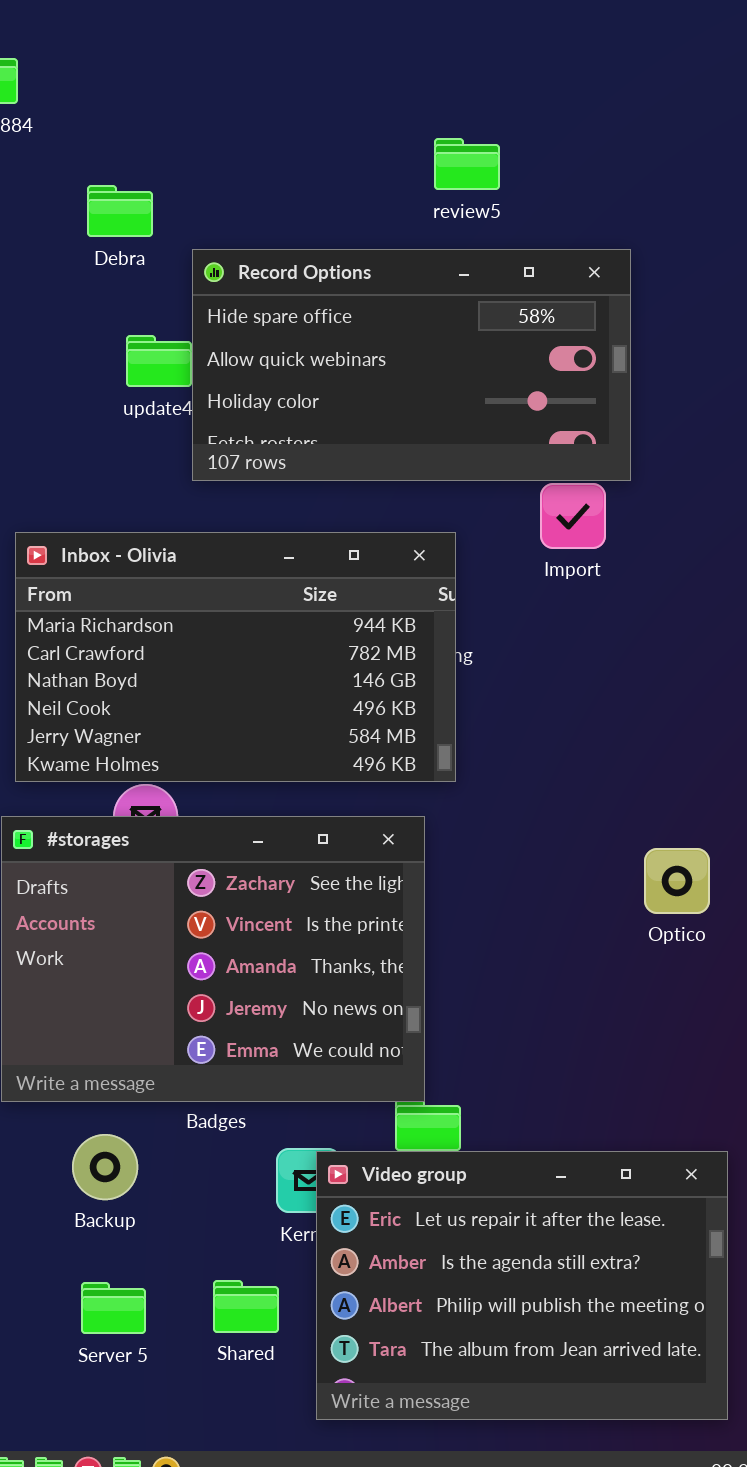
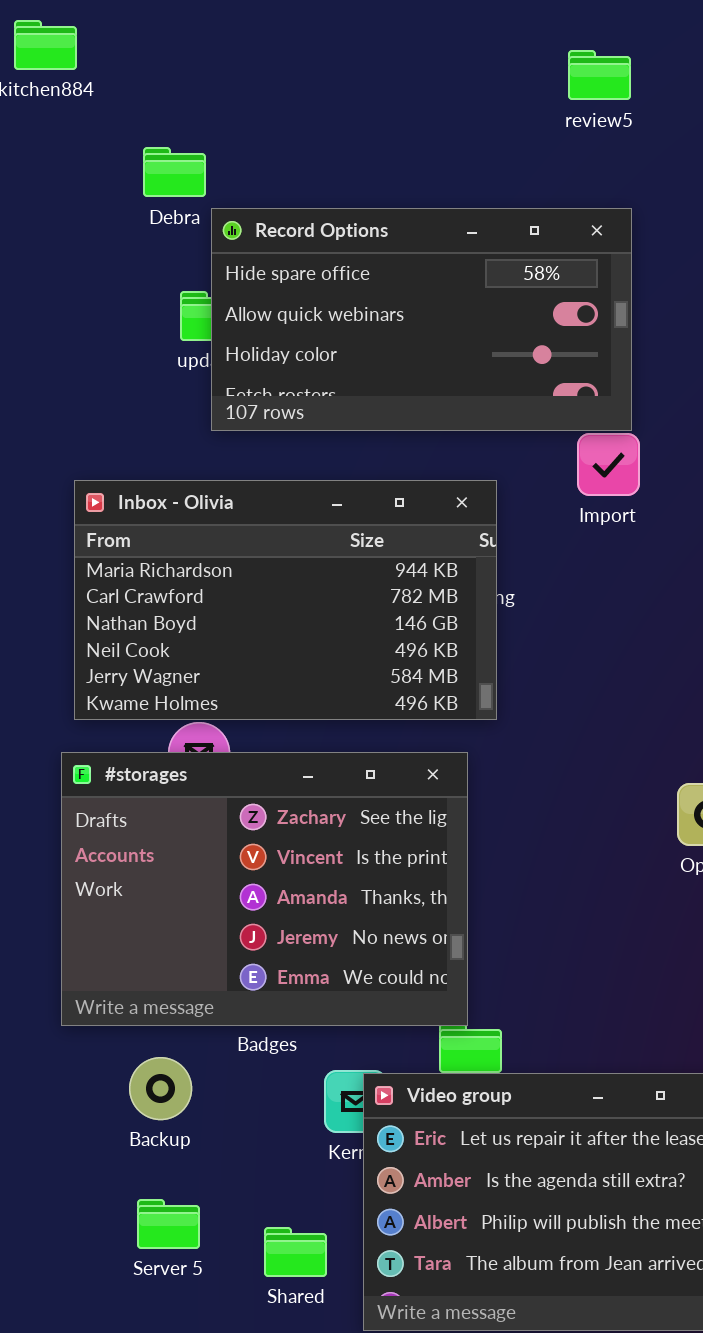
review5: [434,138,500,190] -> [568,50,631,100], moved
Record Options: [192,249,631,481] -> [211,208,632,431], moved
Shared: [213,1280,279,1333] -> [264,1227,327,1277], moved

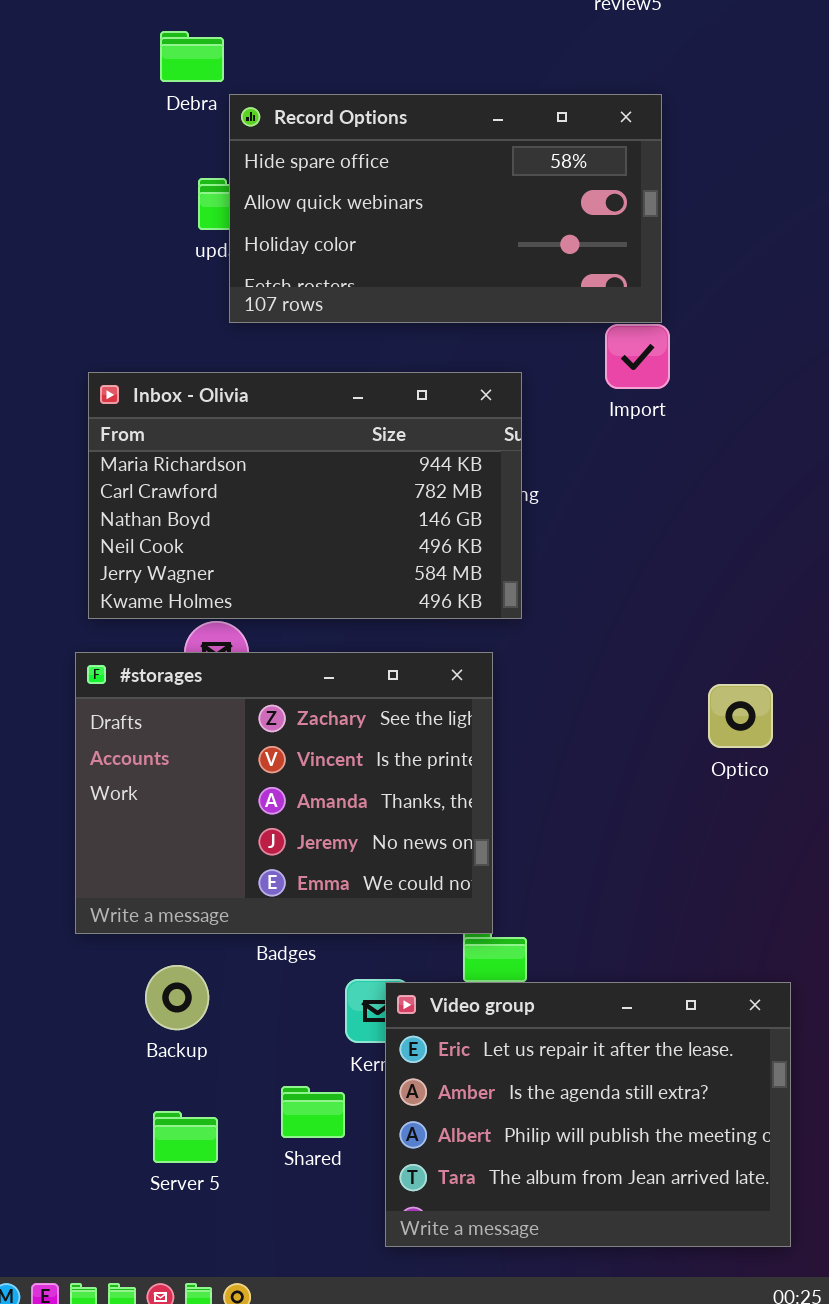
Shared: [264,1227,327,1277] -> [281,1086,345,1138], moved

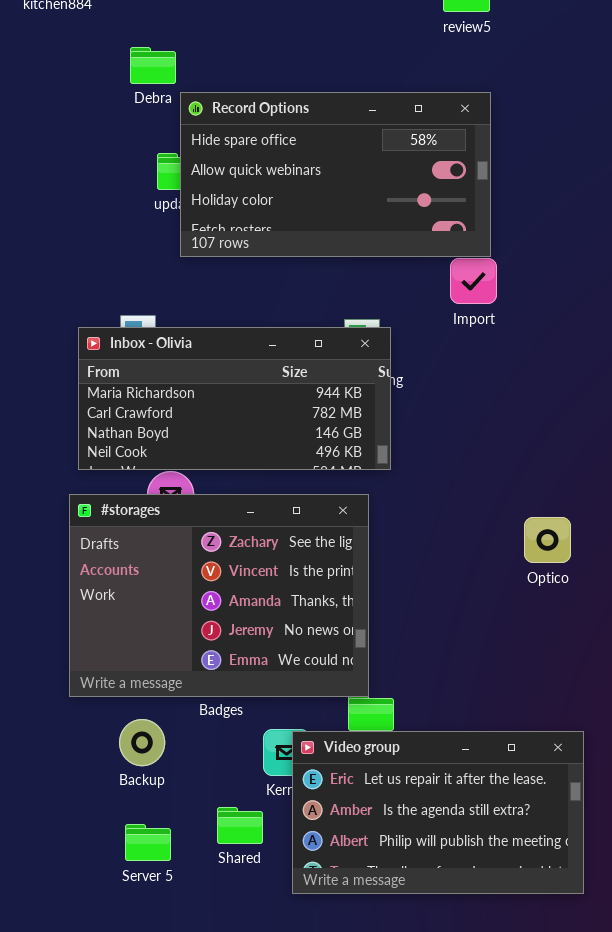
Inbox - Olivia: [88,372,522,619] -> [78,327,391,470], resized
Video group: [385,982,791,1247] -> [292,731,584,894], resized

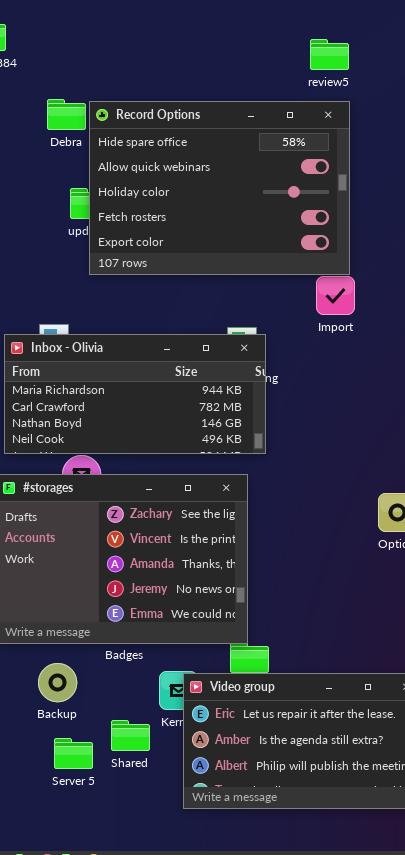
Record Options: [180,92,491,257] -> [89,101,350,275], resized
Shared: [217,807,263,844] -> [111,720,150,751], moved
Server 5: [125,824,171,861] -> [54,738,93,769], moved

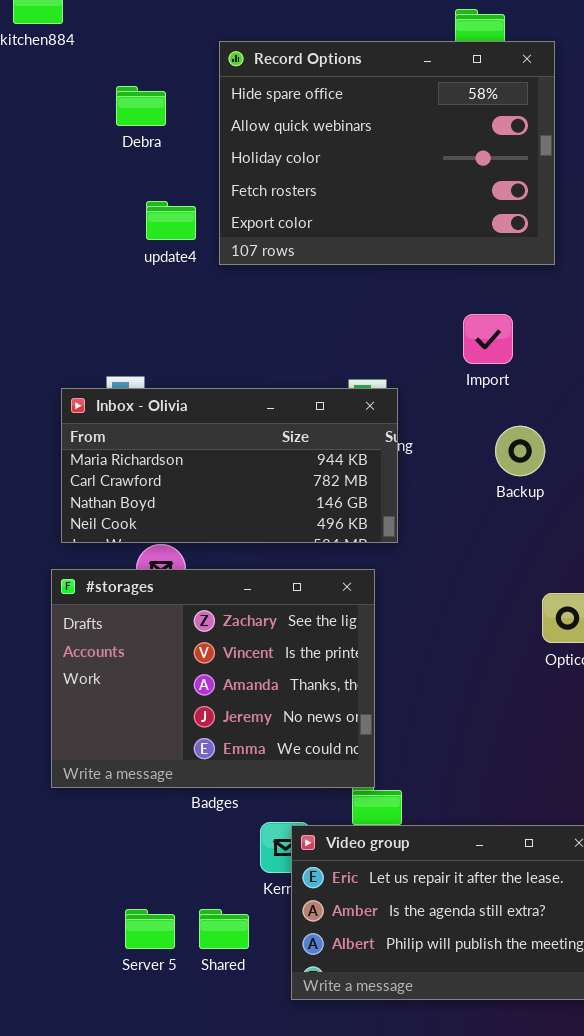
Record Options: [89,101,350,275] -> [219,41,555,265], moved
Backup: [38,663,77,702] -> [495,426,545,476], moved
Shared: [111,720,150,751] -> [199,909,249,949], moved

